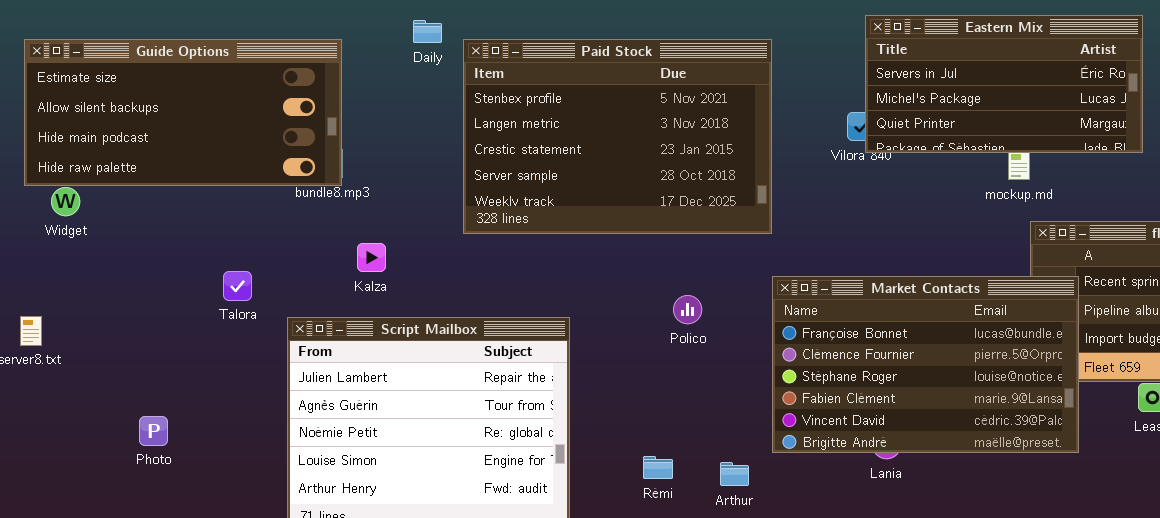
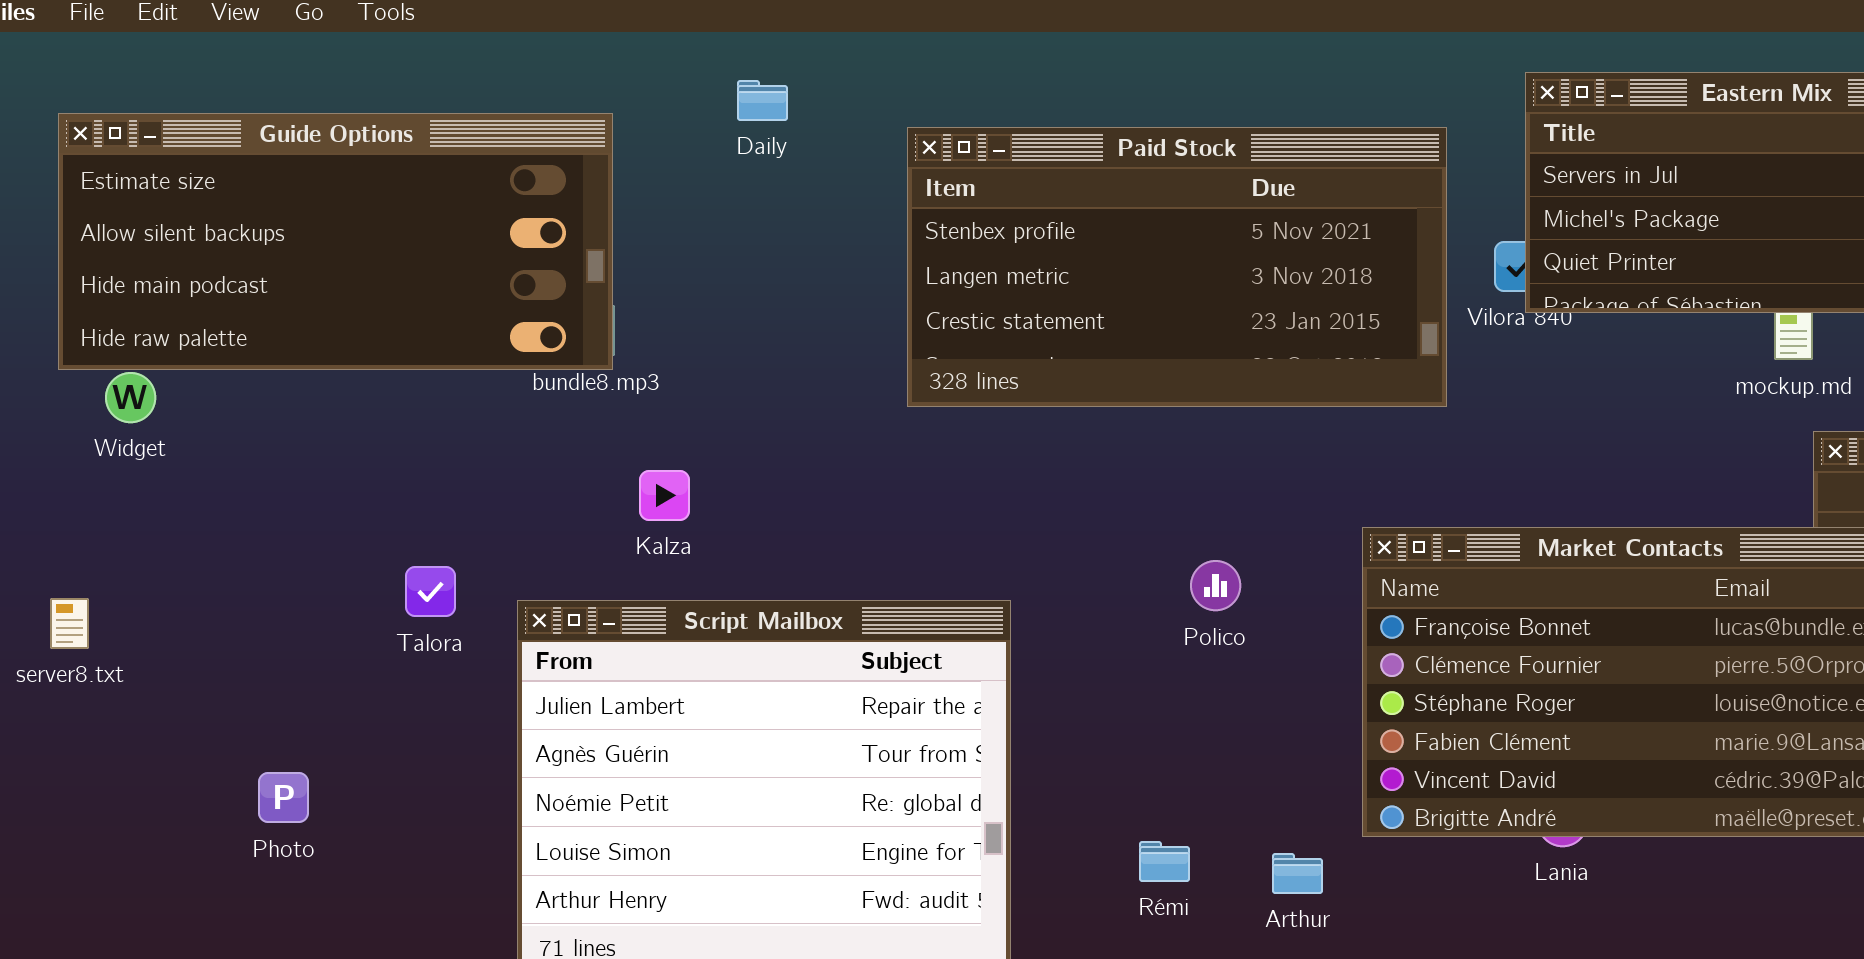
Paid Stock: [463,39,772,234] -> [907,127,1447,407], moved, resized
Talora: [223,271,252,301] -> [405,566,456,617], moved

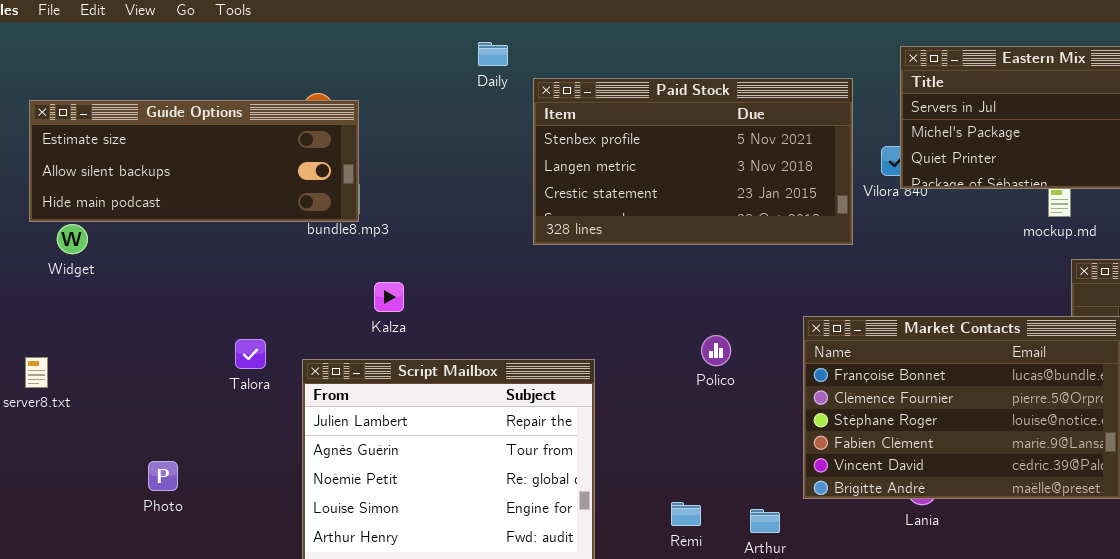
Daily: [737,80,788,121] -> [478,42,508,66], moved
Guide Options: [58,113,613,370] -> [29,100,359,222], resized

